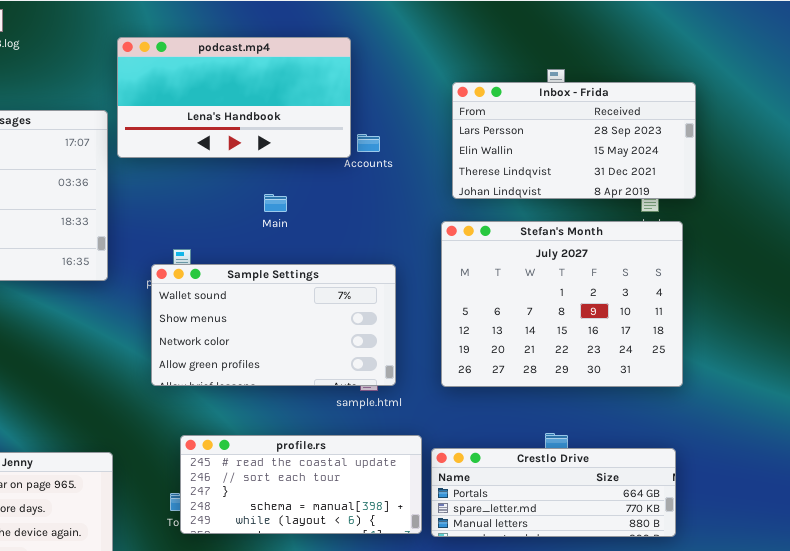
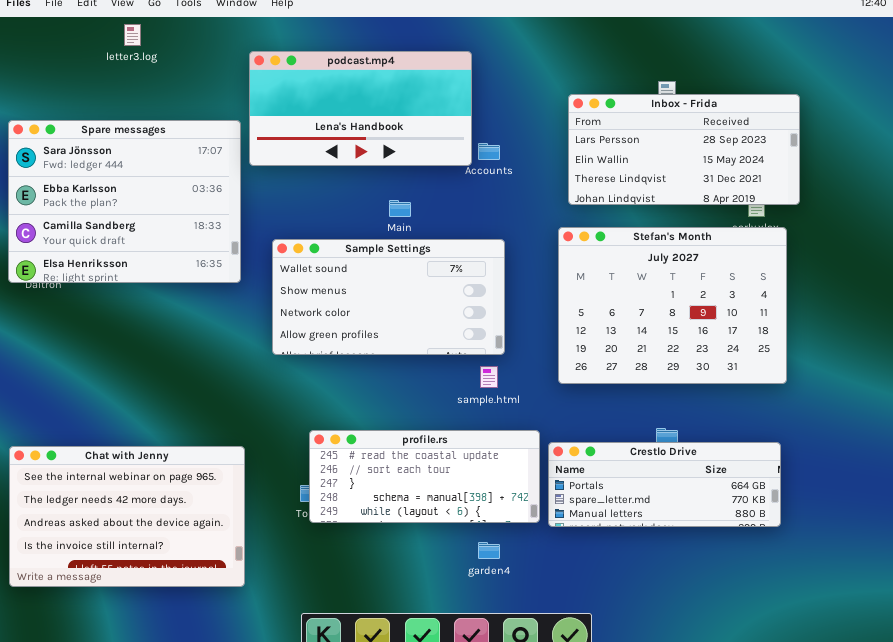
Sample Settings: [151,264,396,386] -> [272,239,505,355], moved

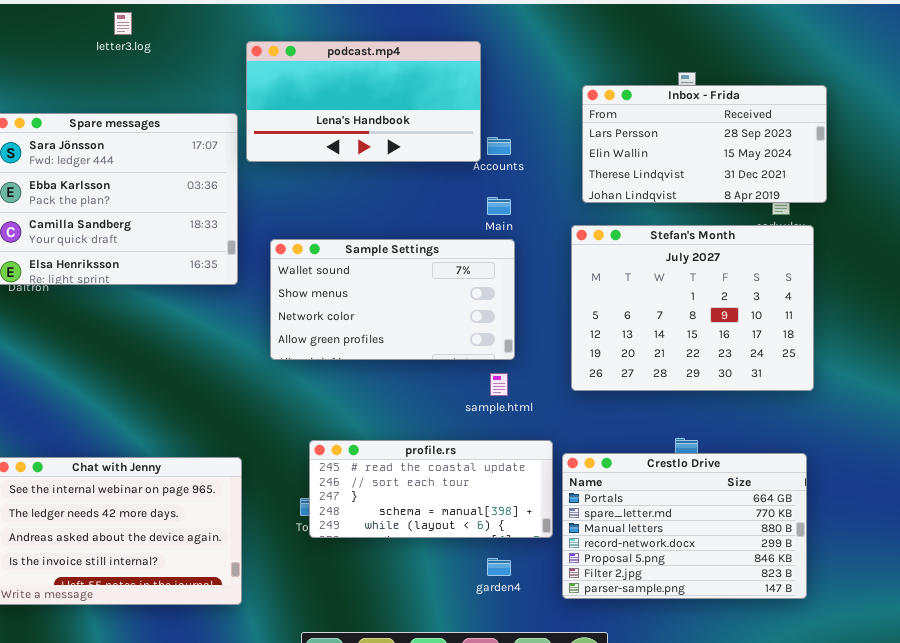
Main: [389,200,411,217] -> [487,197,511,215], moved
Crestlo Drive: [548,442,781,527] -> [562,453,807,599], resized

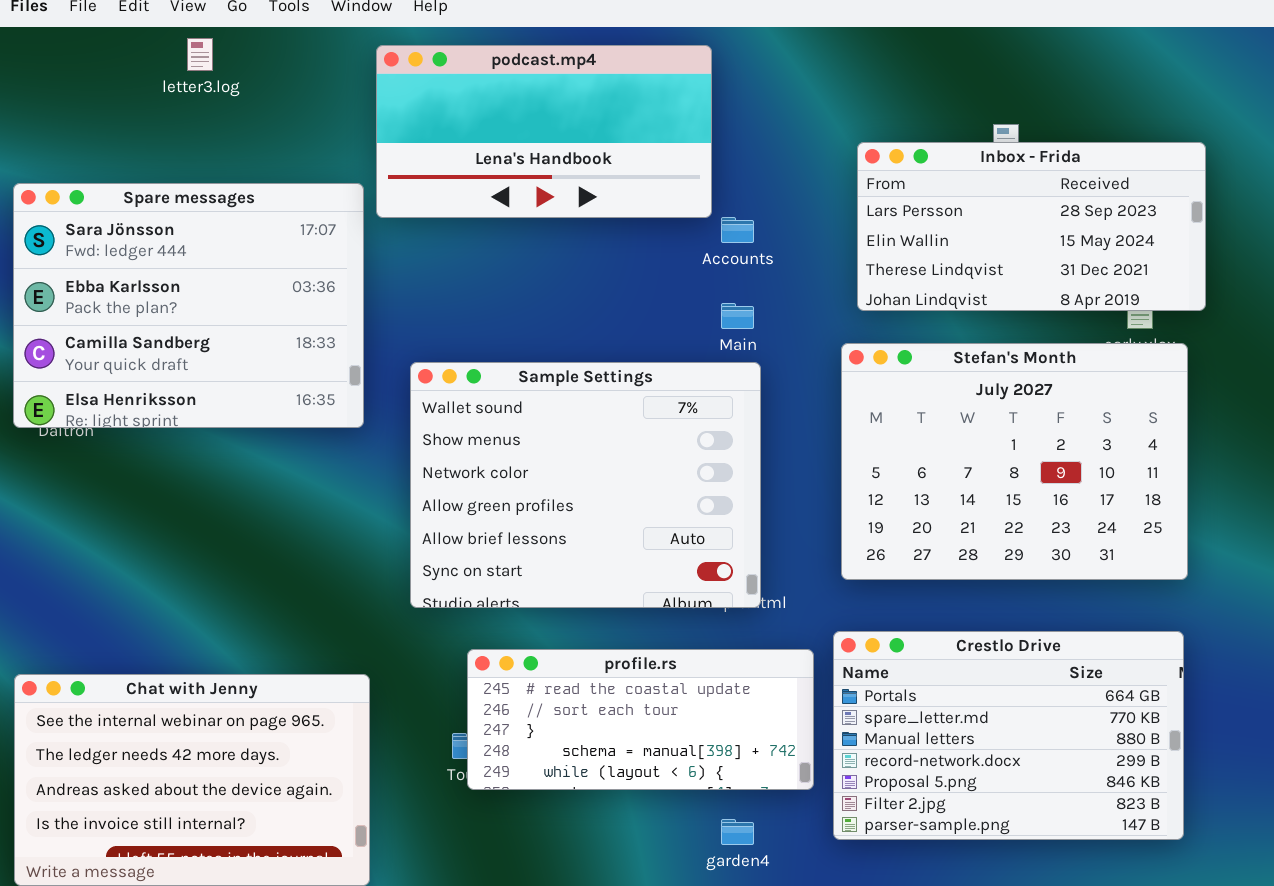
podcast.mp4: [246,41,481,162] -> [376,45,712,218], moved
Sample Settings: [270,239,515,360] -> [410,362,761,608], resized
Crestlo Drive: [562,453,807,599] -> [833,631,1184,840], moved

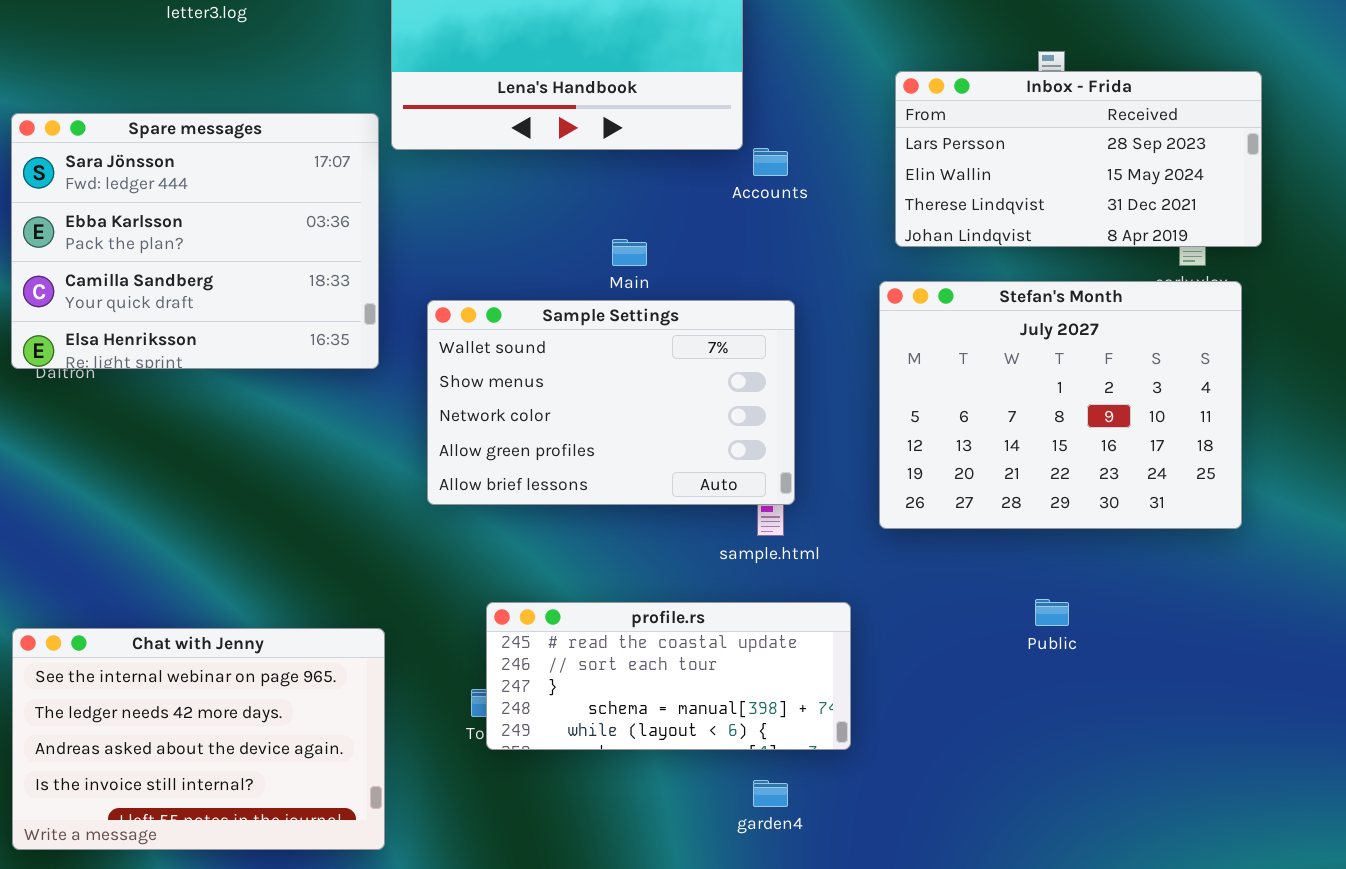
Main: [721,303,754,329] -> [612,239,647,266], moved
Sample Settings: [410,362,761,608] -> [427,300,795,505], resized
Crestlo Drive: [833,631,1184,840] -> none, closed

